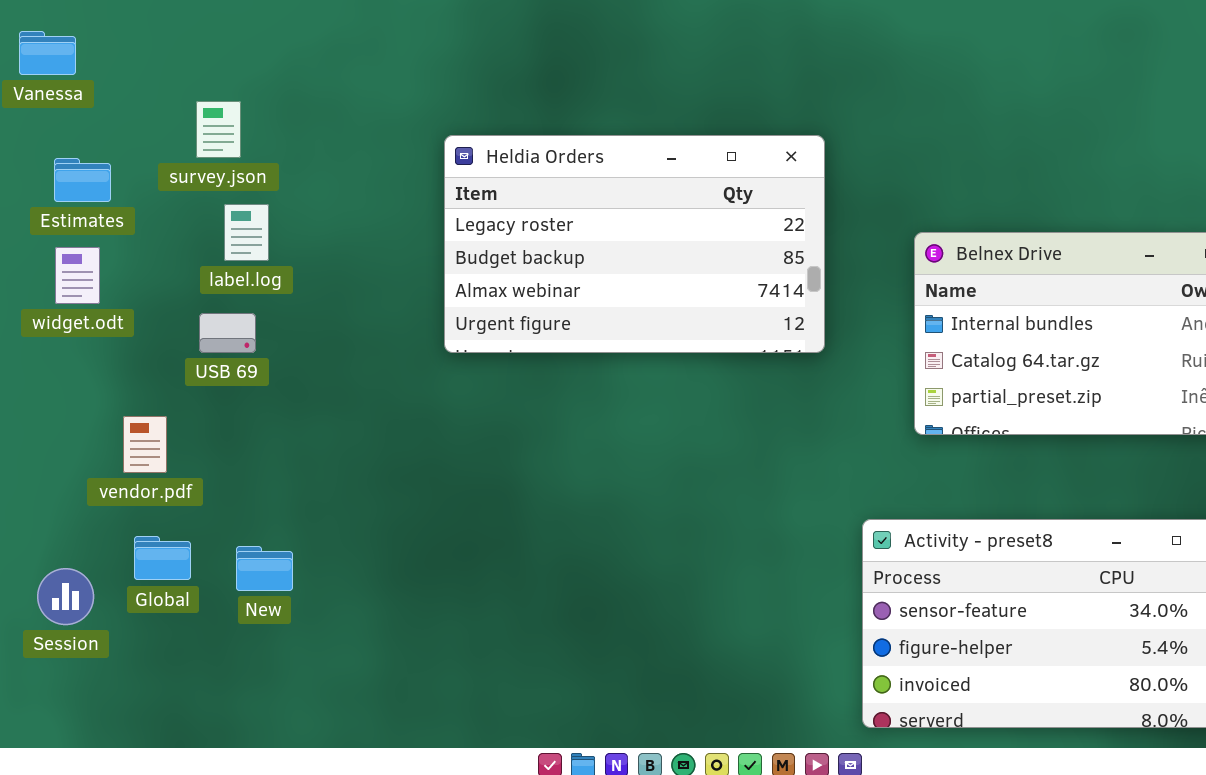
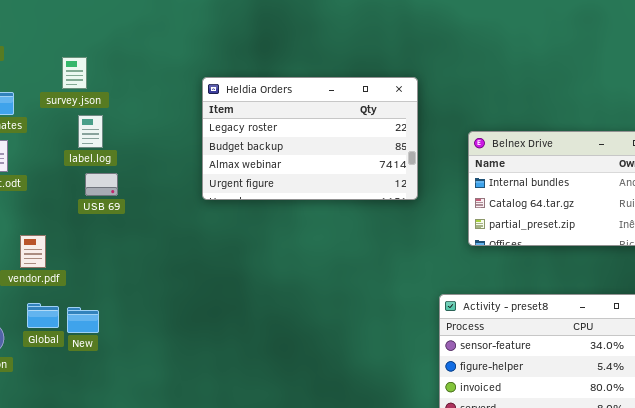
USB 69: [199,313,256,353] -> [85,173,118,196], moved
New: [236,546,293,591] -> [67,307,99,333], moved

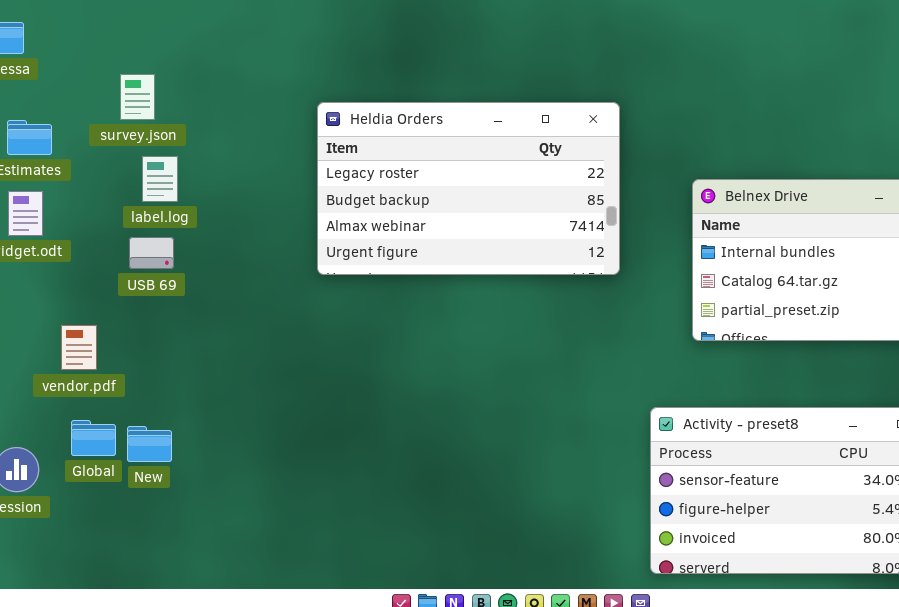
USB 69: [85,173,118,196] -> [129,237,174,269], moved

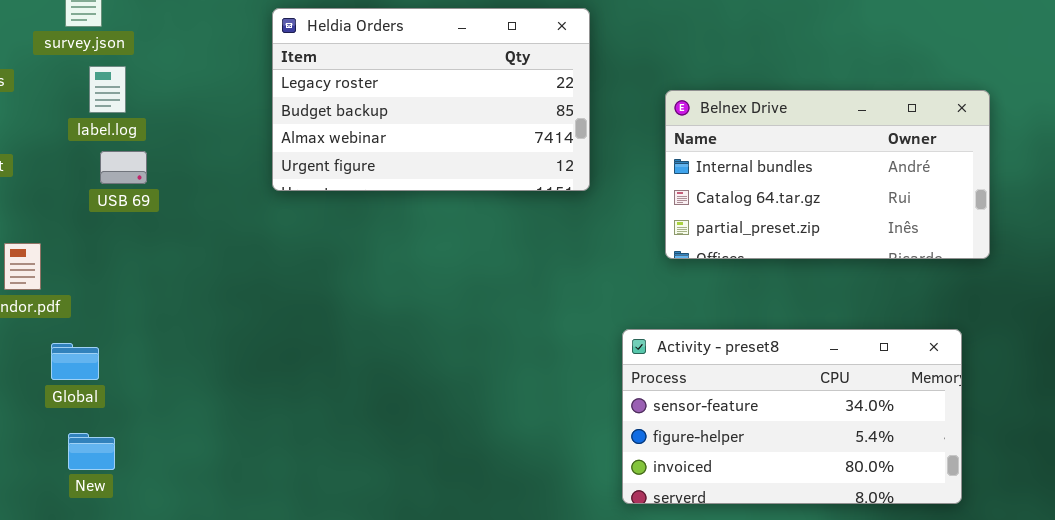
USB 69: [129,237,174,269] -> [100,151,147,184], moved
Global: [71,420,116,456] -> [51,343,99,380], moved
New: [127,426,172,462] -> [68,433,115,470], moved

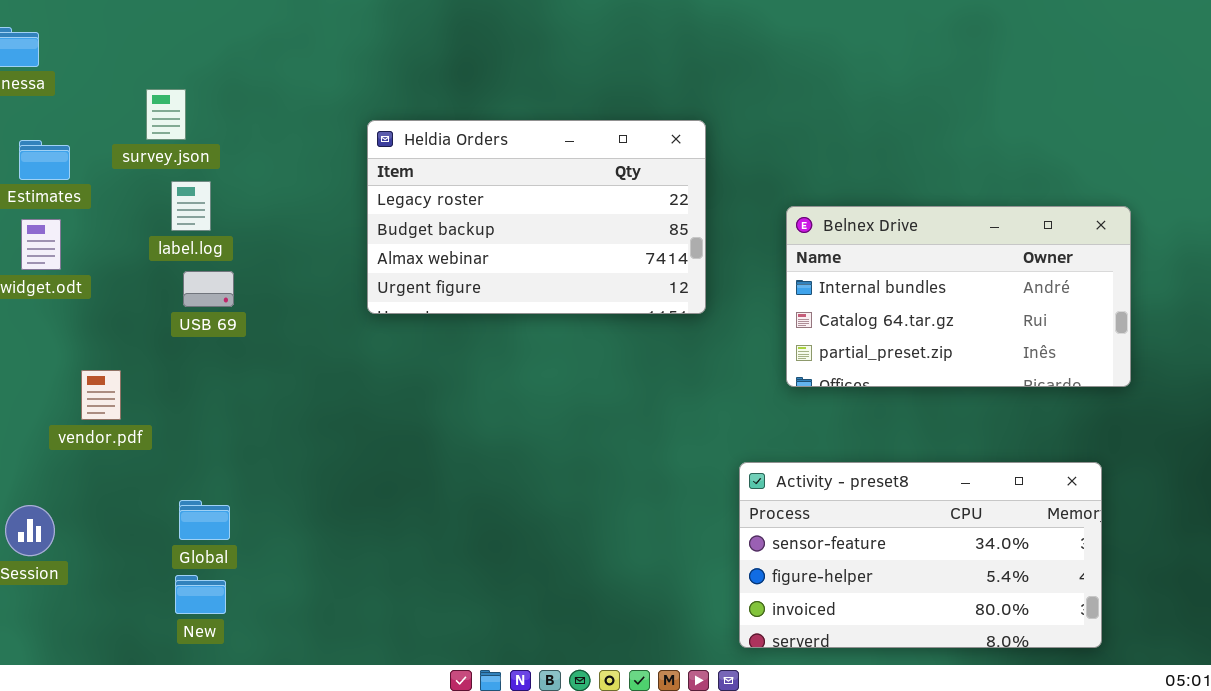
Global: [51,343,99,380] -> [179,500,230,540], moved
New: [68,433,115,470] -> [175,575,226,614], moved

